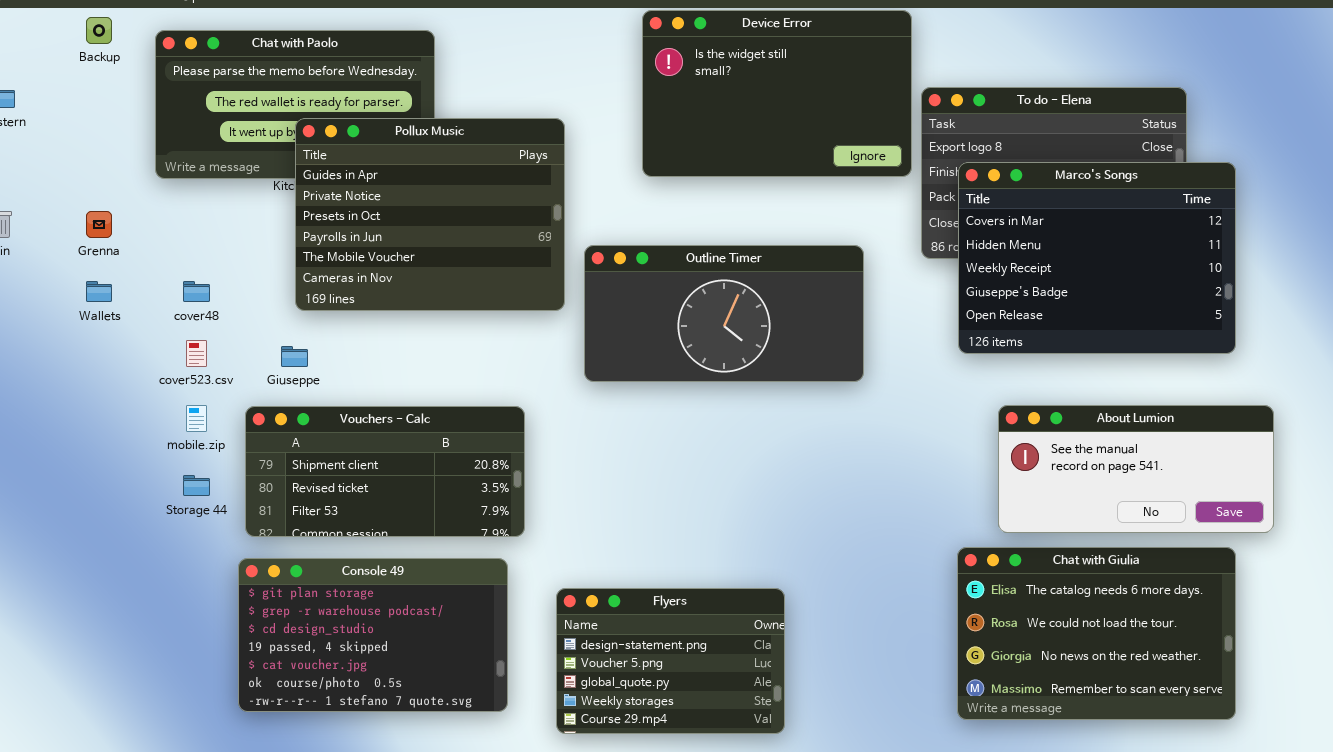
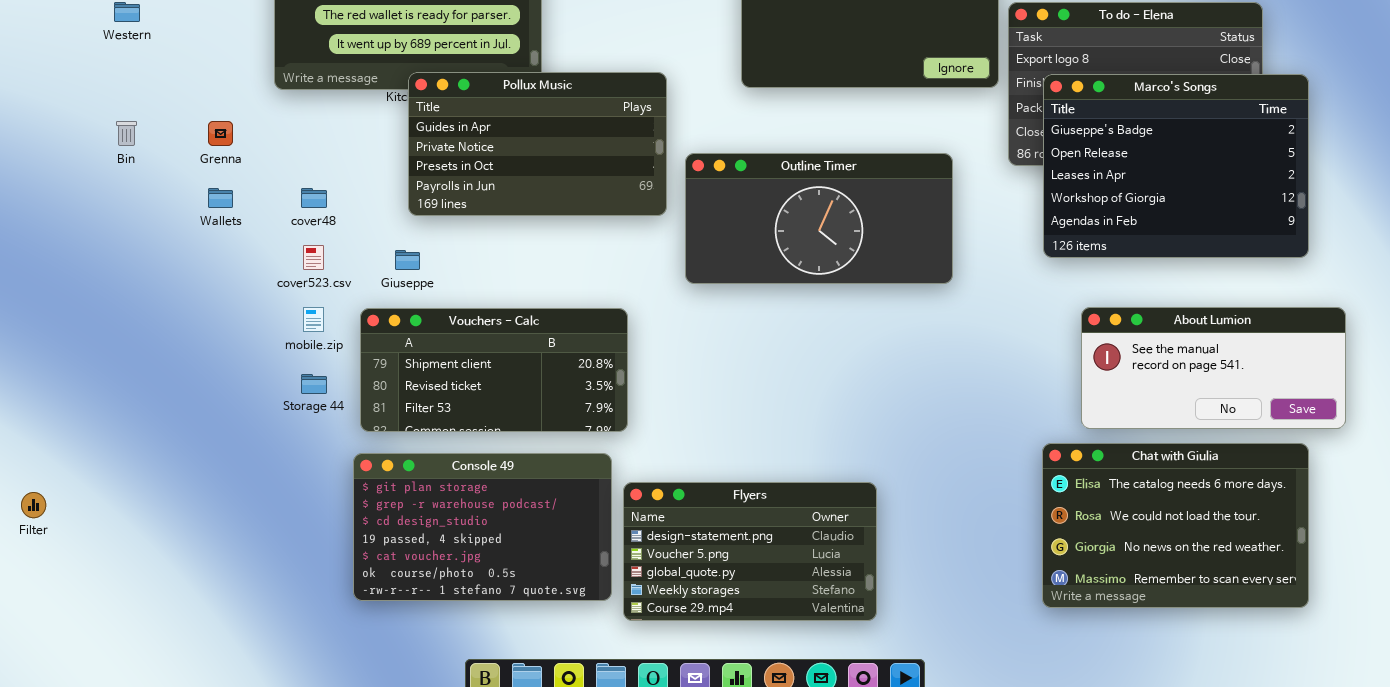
Pollux Music: [295,118,565,311] -> [408,72,667,216], resized
Marco's Songs: [958,162,1236,354] -> [1043,74,1309,258], scrolled down 3 rows
Flyers: [556,588,785,734] -> [623,482,877,621], resized

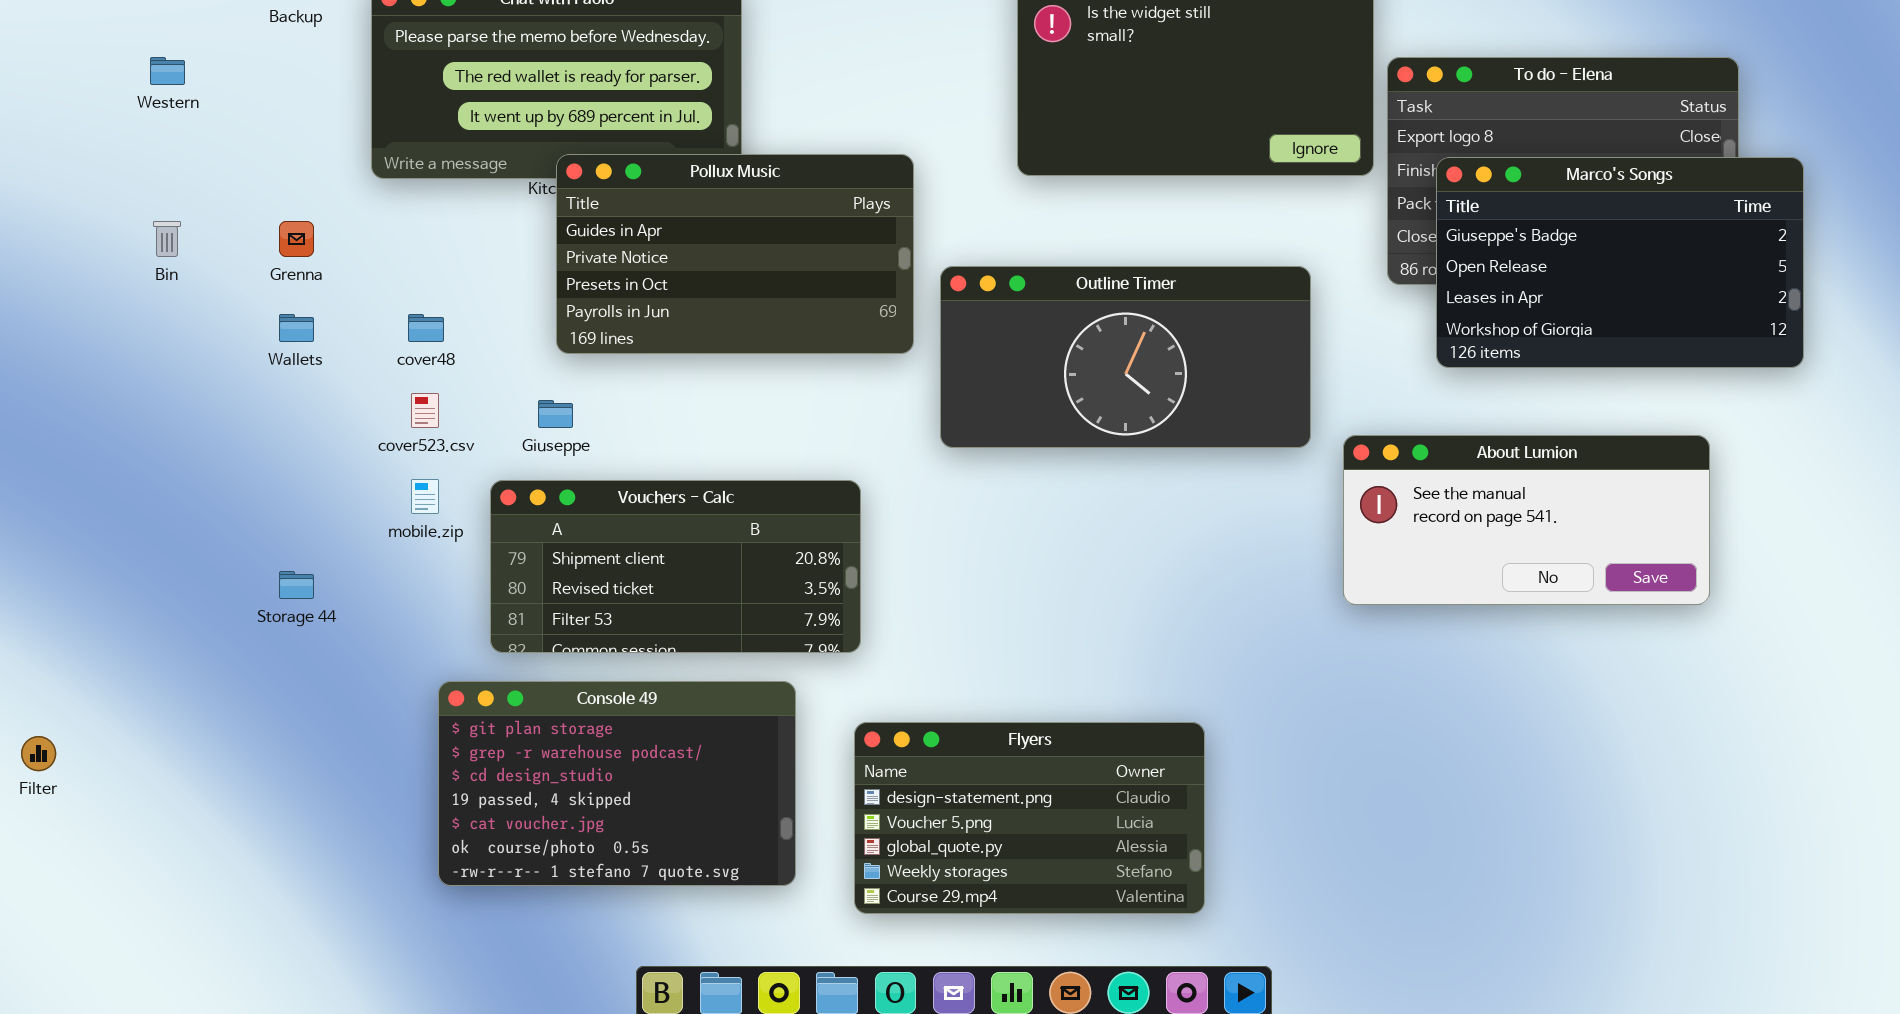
Marco's Songs: [1043,74,1309,258] -> [1436,157,1804,368], resized
About Lumion: [1081,307,1346,429] -> [1343,435,1710,605], moved
Storage 44: [301,374,327,394] -> [279,571,314,599], moved
Chat with Giulia: [1042,443,1309,608] -> none, closed
Console 49: [353,453,612,601] -> [438,681,796,886], moved

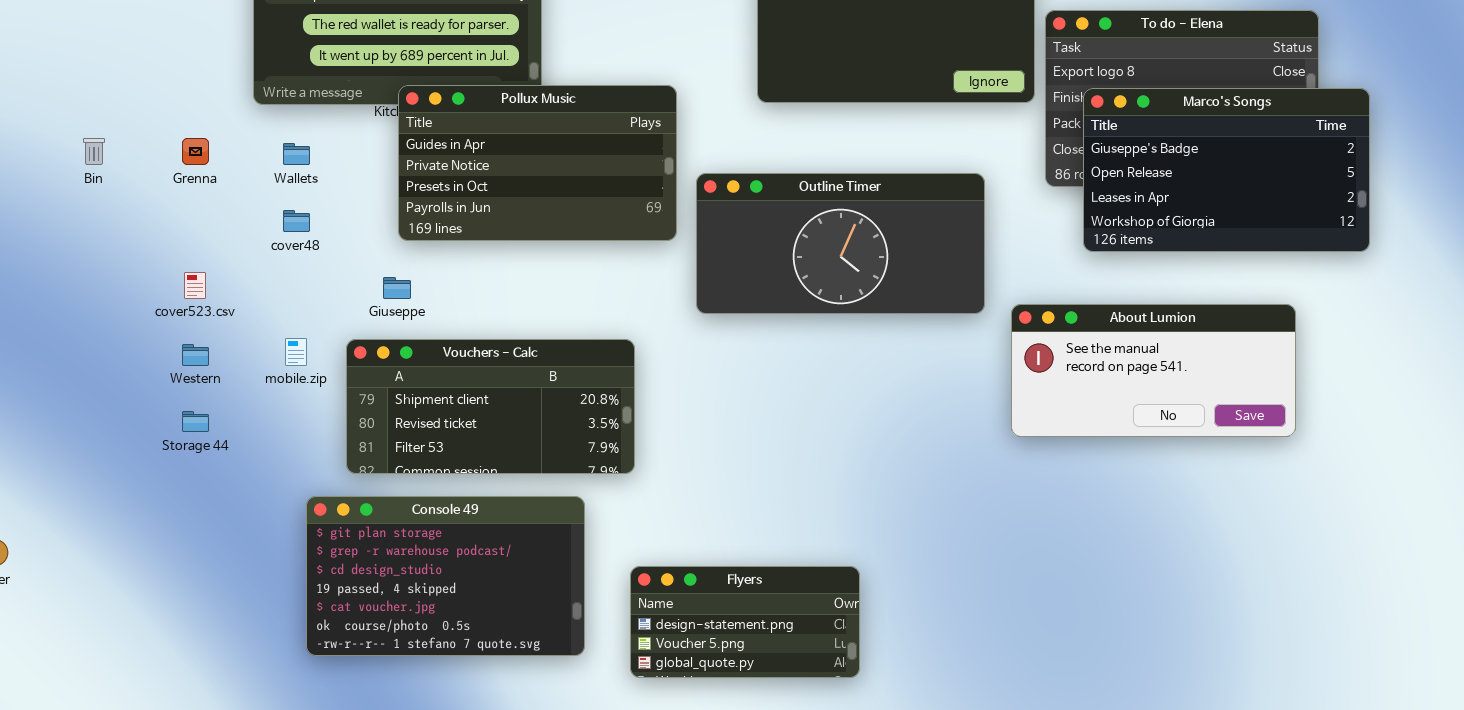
Western: [150,57,185,85] -> [182,344,209,366], moved
Wallets: [279,314,314,342] -> [283,143,310,165], moved
cover523.csv: [411,393,439,428] -> [184,272,206,299], moved
Flyers: [854,722,1205,914] -> [630,566,860,678], resized

